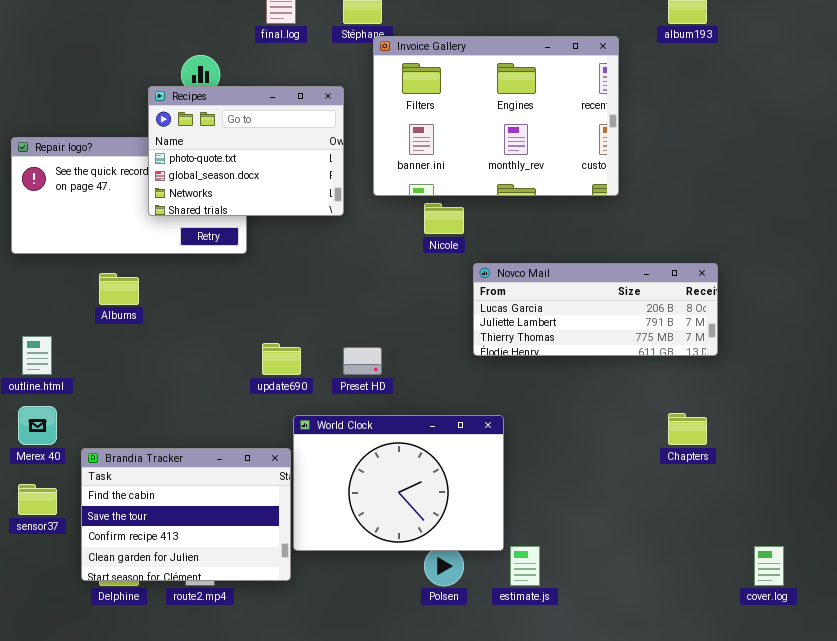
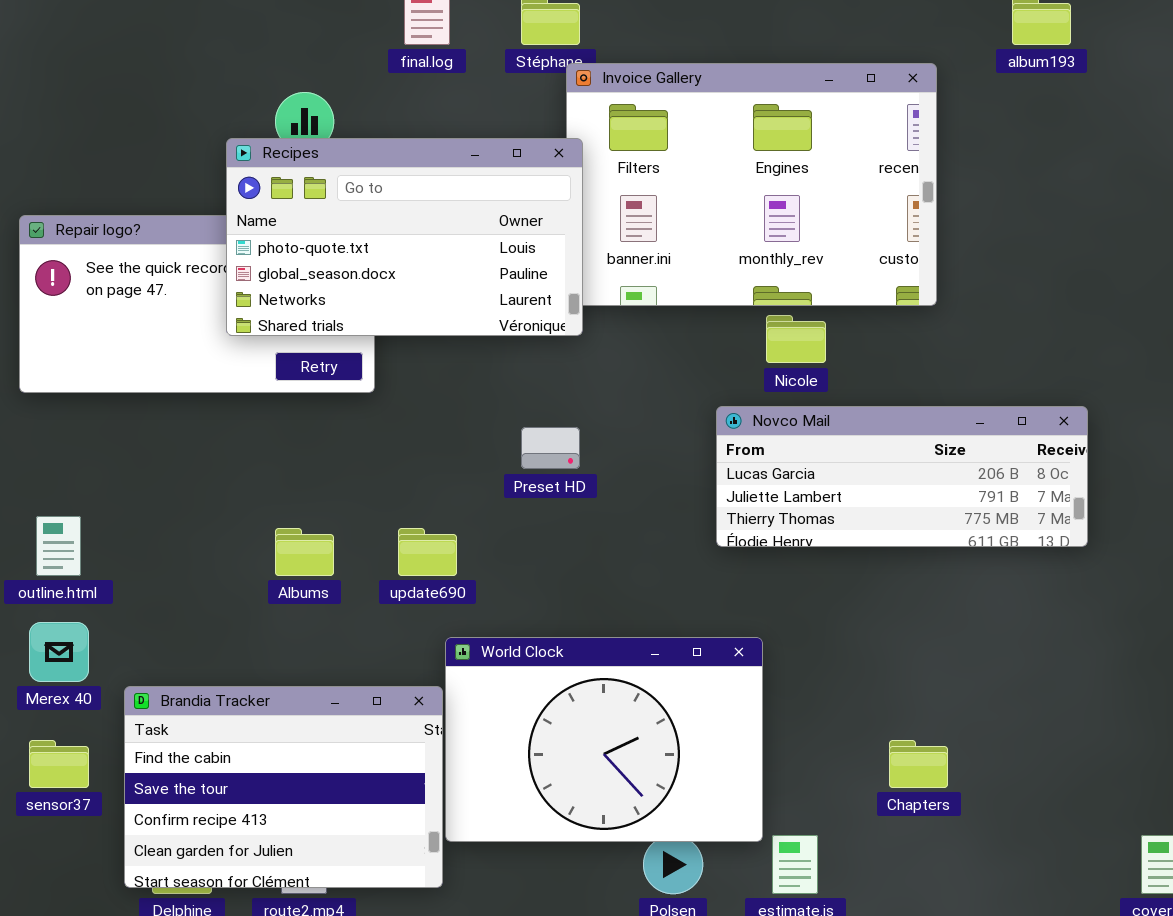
Recipes: [148,86,344,216] -> [226,138,583,336], resized
Nicole: [424,203,464,234] -> [766,315,826,363], moved
Albums: [99,273,139,305] -> [275,528,334,576], moved
Preset HD: [343,347,382,375] -> [521,427,580,469], moved
Chapters: [668,413,707,445] -> [889,740,948,788], moved

